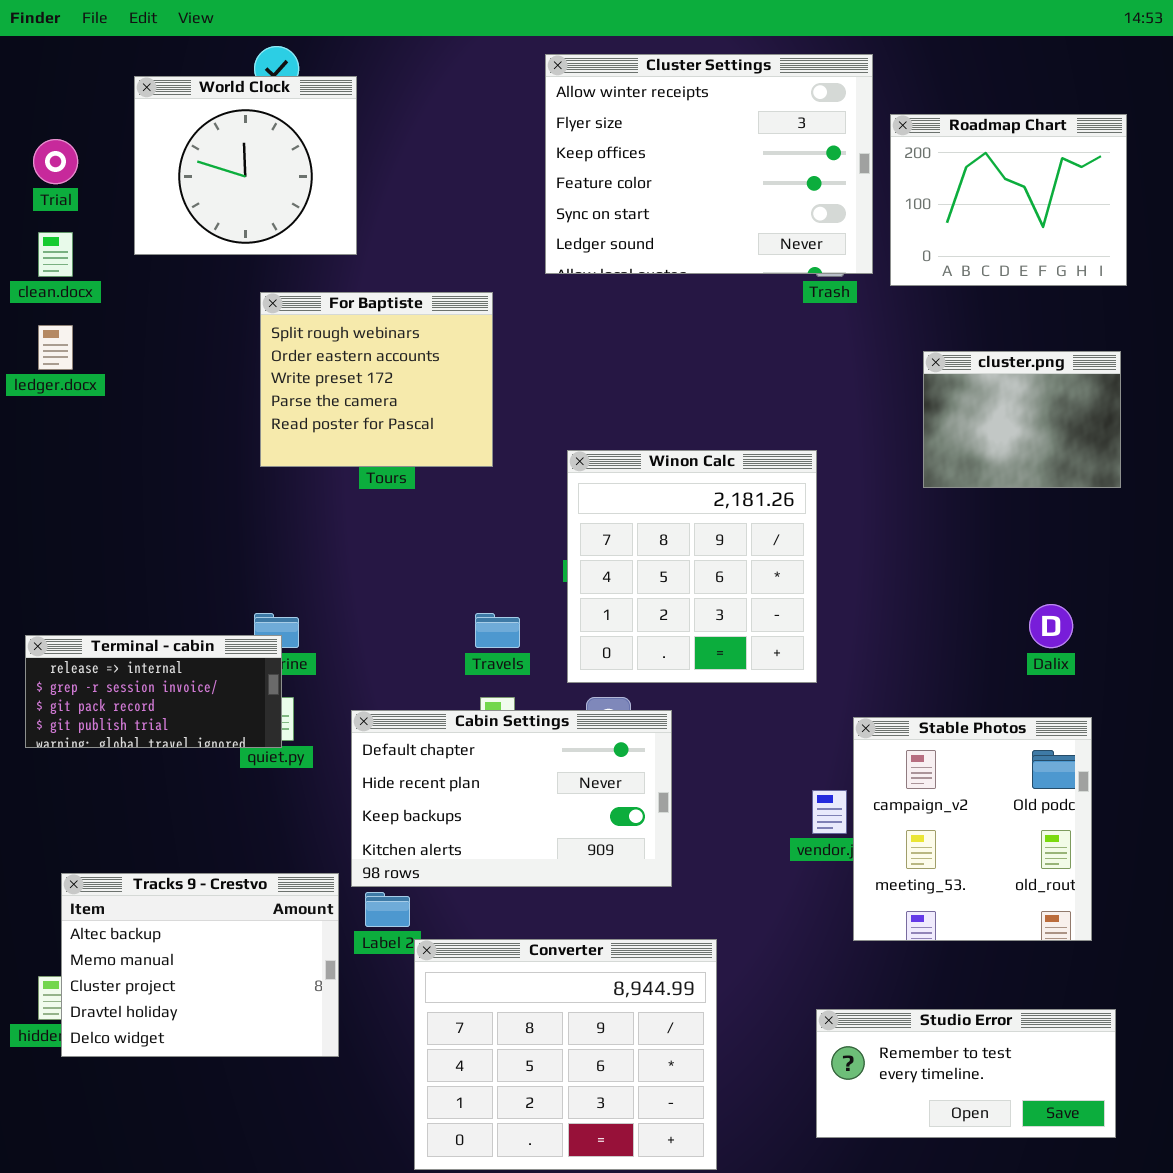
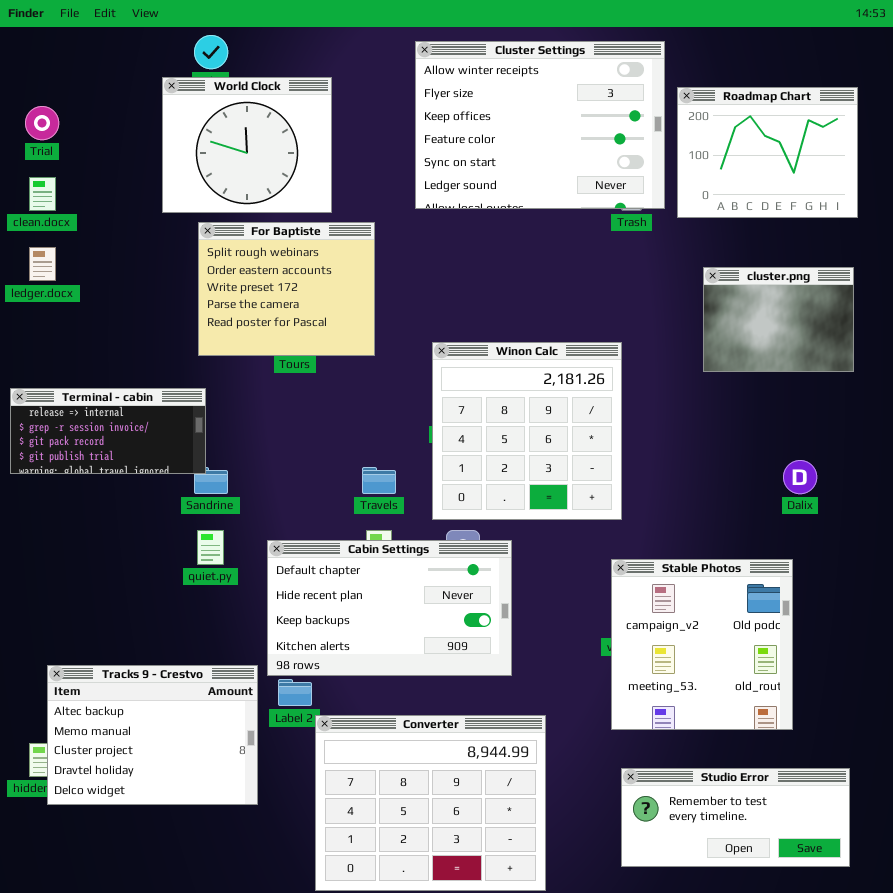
World Clock: [134,76,357,255] -> [162,77,332,213], moved
Terminal - cabin: [25,635,282,748] -> [10,388,206,474], moved
Stable Photos: [853,717,1092,941] -> [611,559,793,730], moved

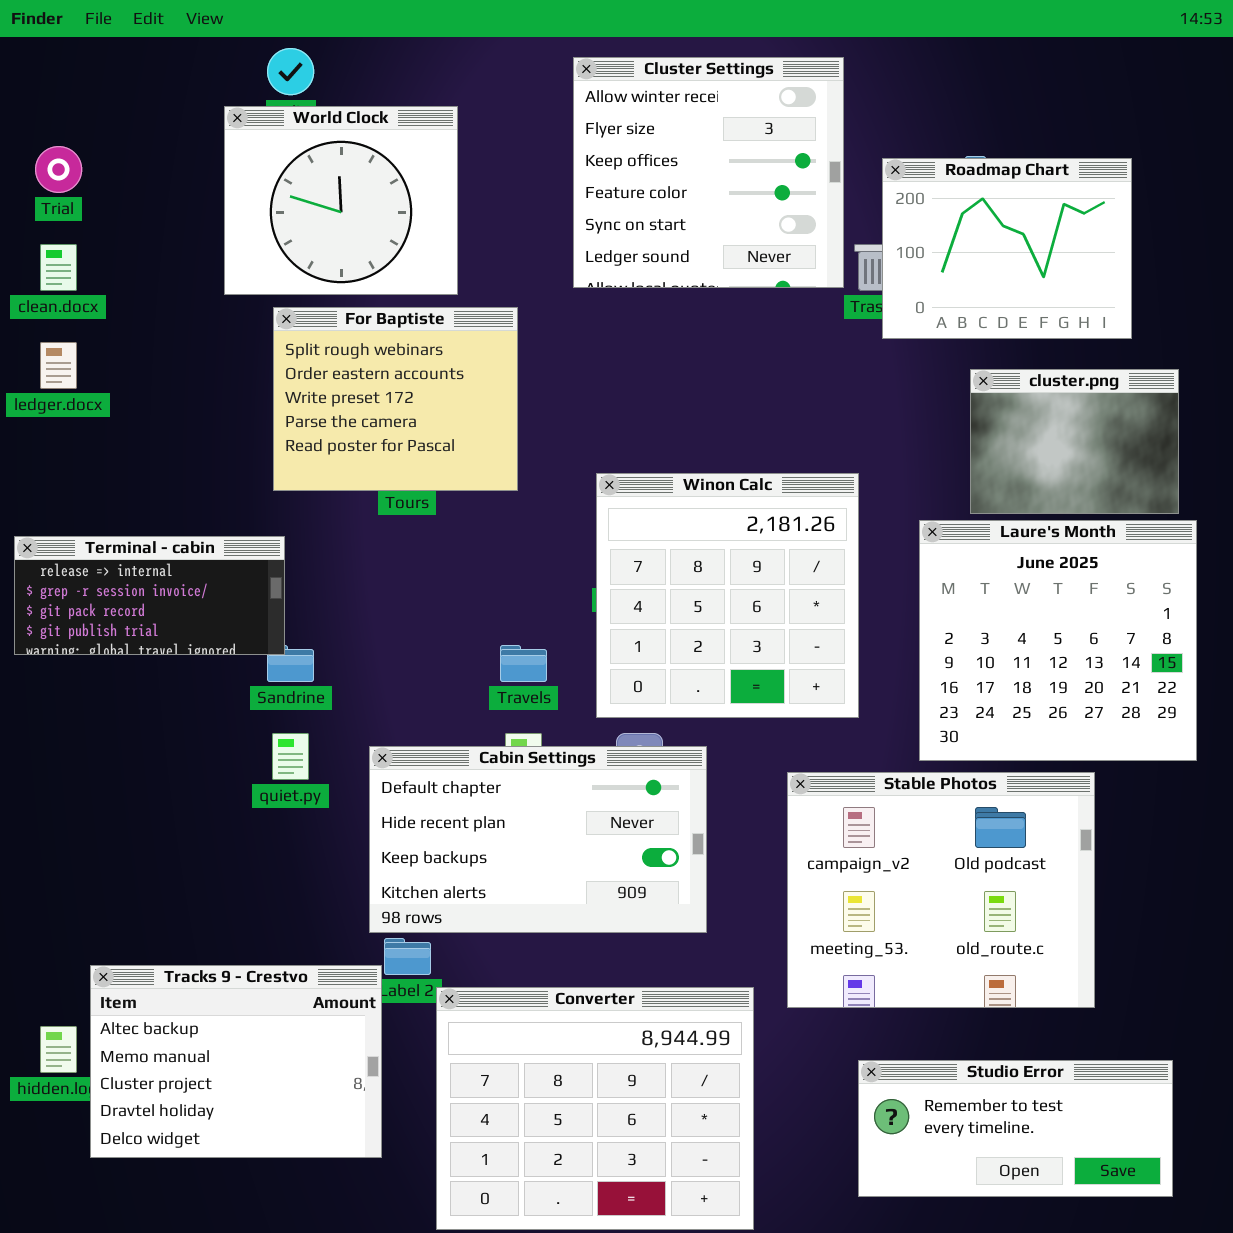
Cluster Settings: [415,41,665,209] -> [573,57,844,288], resized
Roadmap Chart: [677,87,858,218] -> [882,158,1132,339], moved
Laure's Month: none -> [919,520,1197,761], opened
Stable Photos: [611,559,793,730] -> [787,772,1095,1008], resized
Tracks 9 - Crestvo: [47,665,258,805] -> [90,965,382,1158], moved

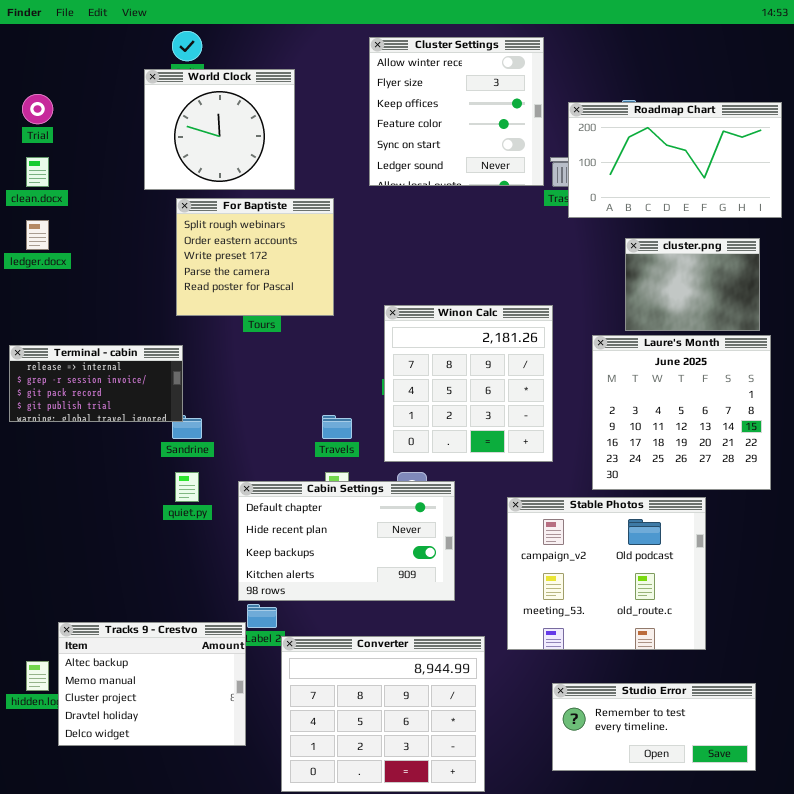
Roadmap Chart: [882,158,1132,339] -> [568,102,782,218], resized

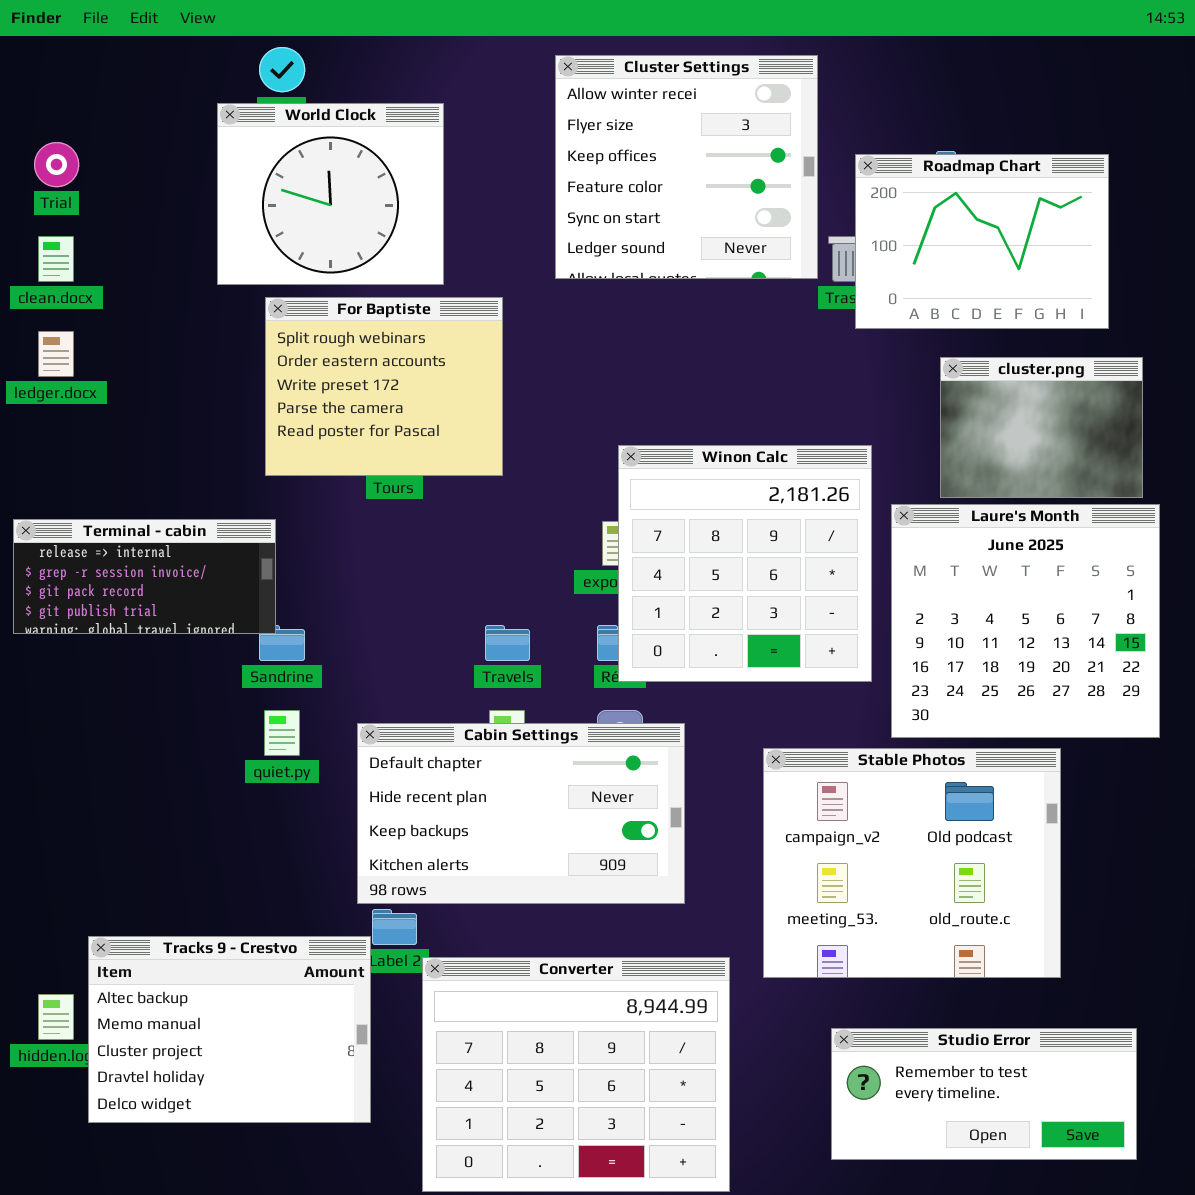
Roadmap Chart: [568,102,782,218] -> [855,154,1109,329], resized
Winon Calc: [384,305,553,462] -> [618,445,872,682], moved

